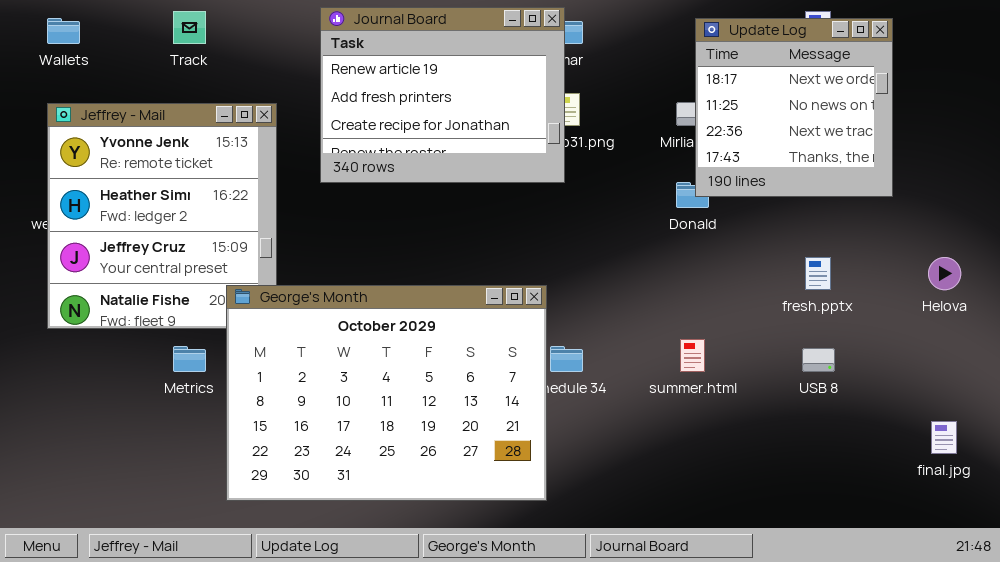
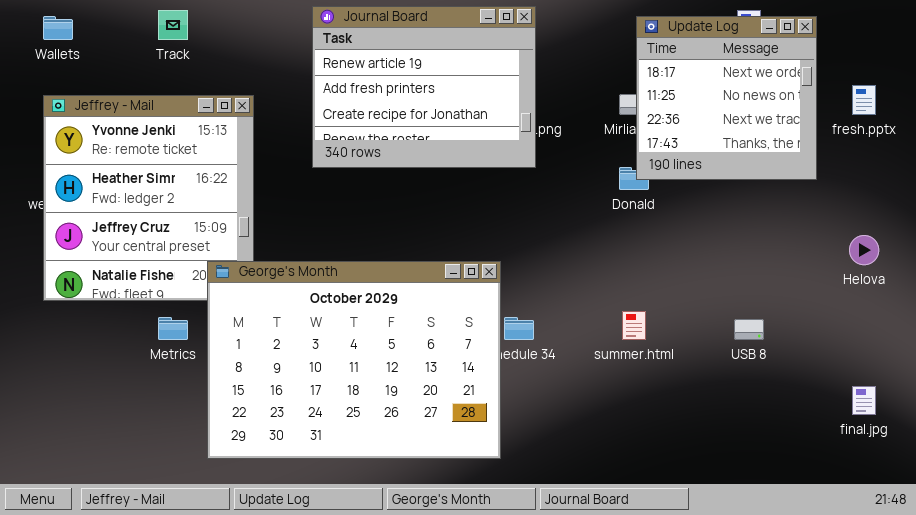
Journal Board: [320,7,565,183] -> [312,6,536,168], moved
fresh.pptx: [805,257,831,290] -> [852,85,876,115], moved

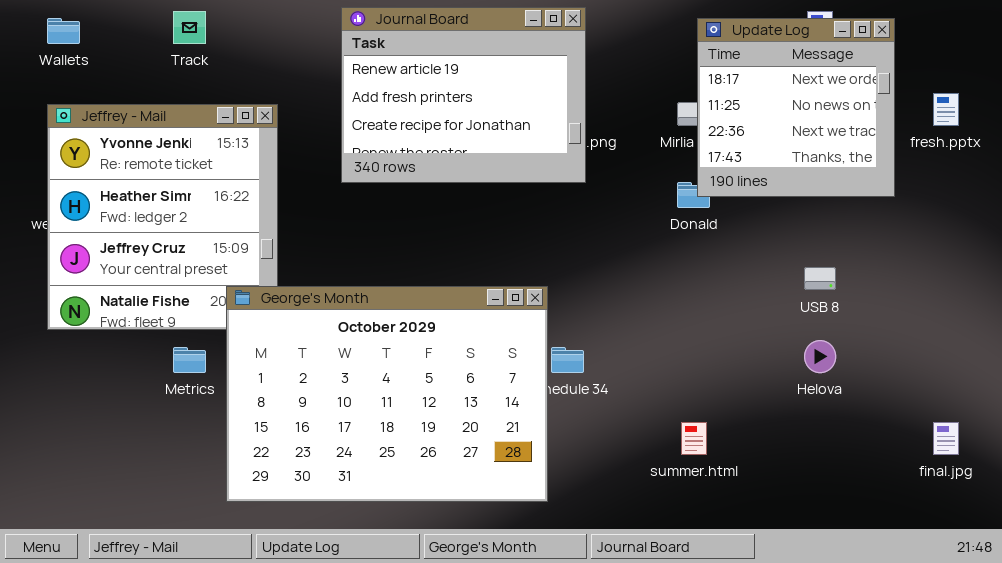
Helova: [849,235,879,265] -> [804,340,836,373], moved
summer.html: [622,311,646,340] -> [681,422,707,455], moved
USB 8: [734,319,764,340] -> [804,267,836,290], moved

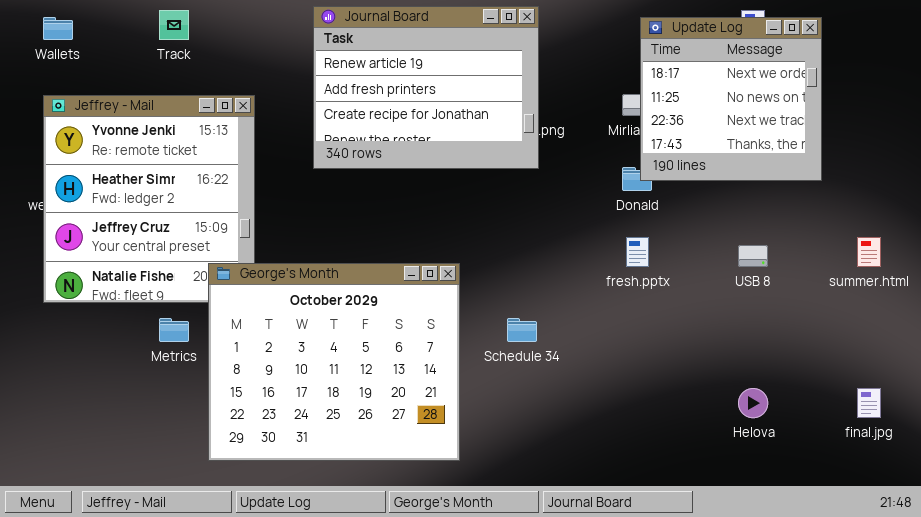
fresh.pptx: [933,93,959,126] -> [626,237,649,267], moved
George's Month: [226,286,548,502] -> [208,263,460,461], resized
Helova: [804,340,836,373] -> [738,388,768,418], moved
summer.html: [681,422,707,455] -> [857,237,881,267], moved

